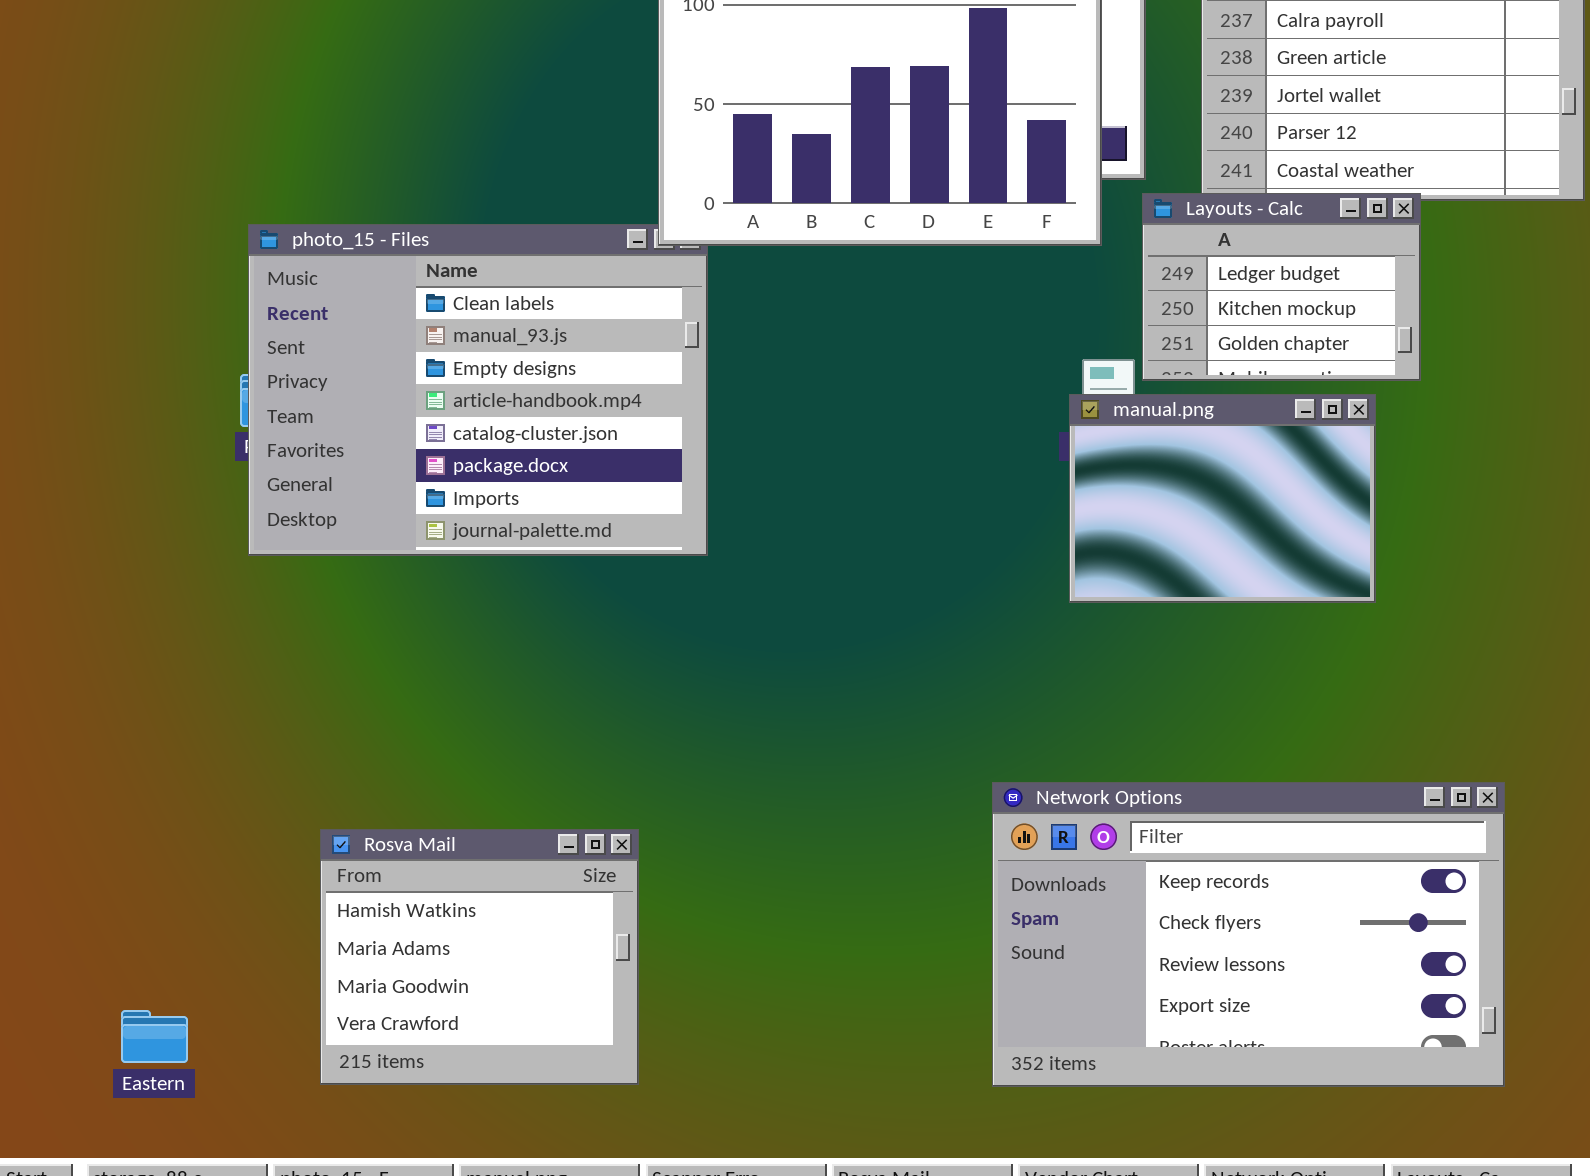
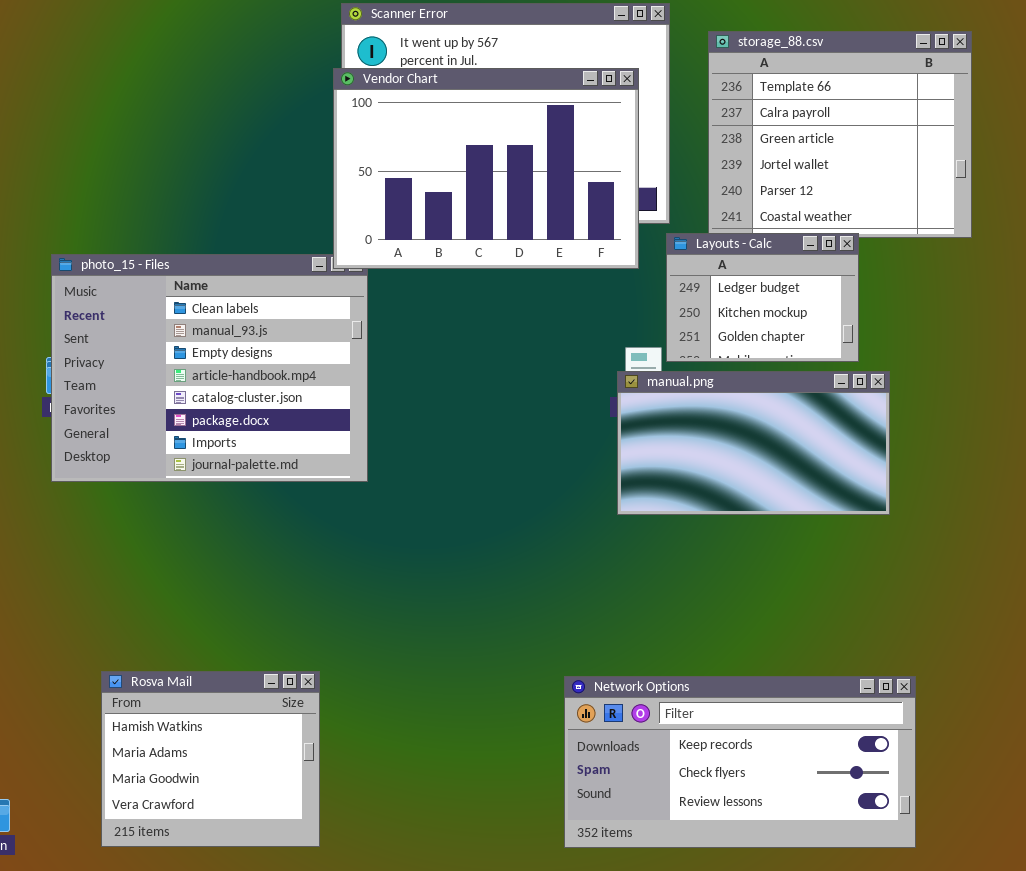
manual.png: [1069,394,1376,603] -> [617,371,890,515], resized
Network Options: [992,782,1505,1087] -> [564,676,916,848], resized

